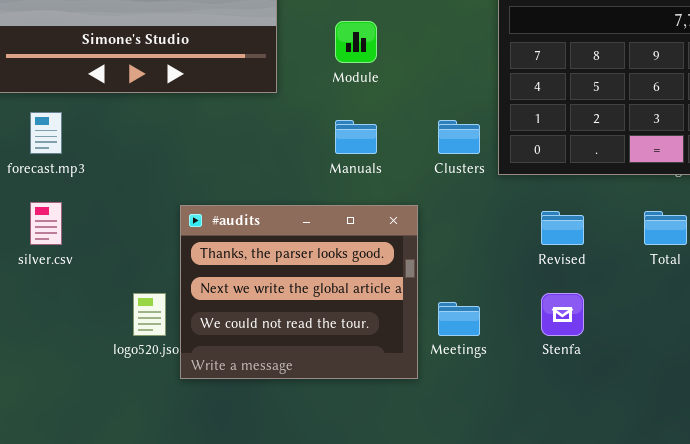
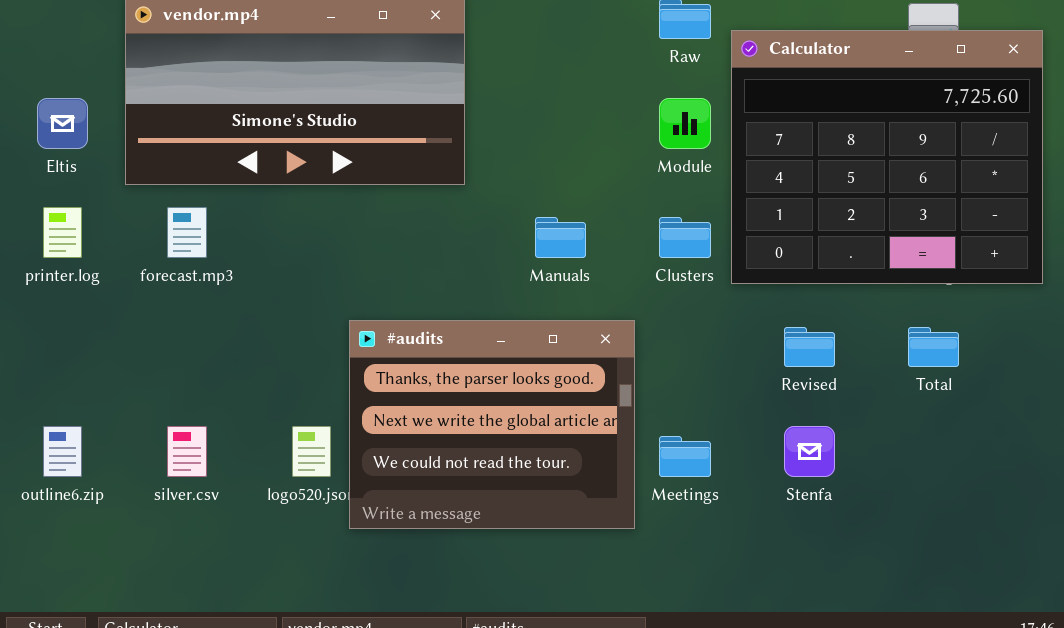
Module: [335,21,377,63] -> [659,98,711,149], moved
silver.csv: [30,202,62,245] -> [167,426,207,477], moved

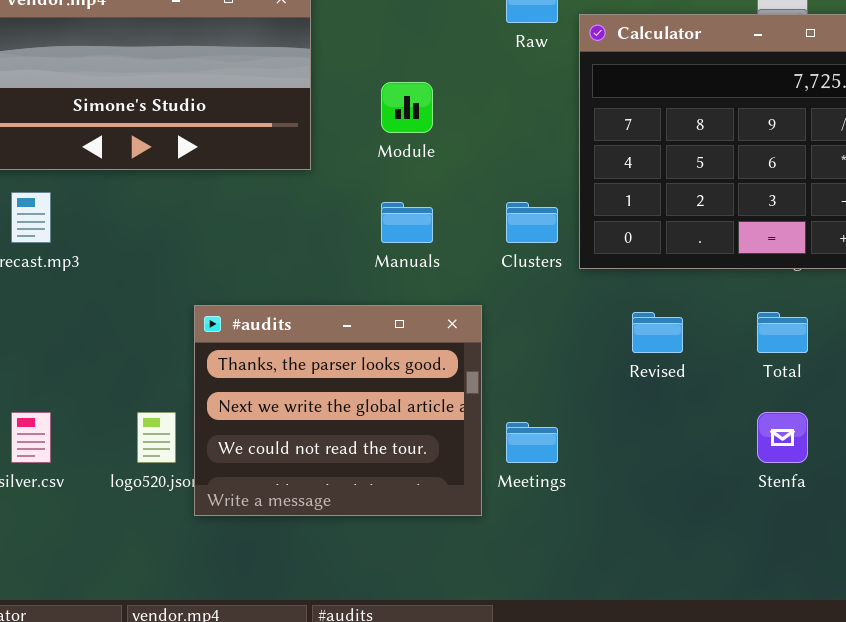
Module: [659,98,711,149] -> [381,82,433,133], moved
Stenfa: [784,426,835,477] -> [757,412,808,463], moved

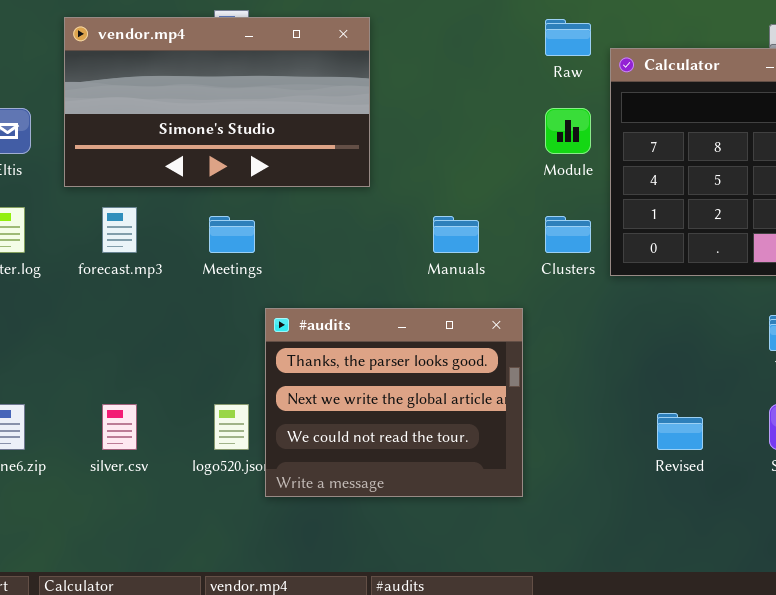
Module: [381,82,433,133] -> [545,108,591,154], moved
Revised: [632,312,683,353] -> [657,413,703,450], moved
Meetings: [506,422,558,463] -> [209,216,255,253], moved

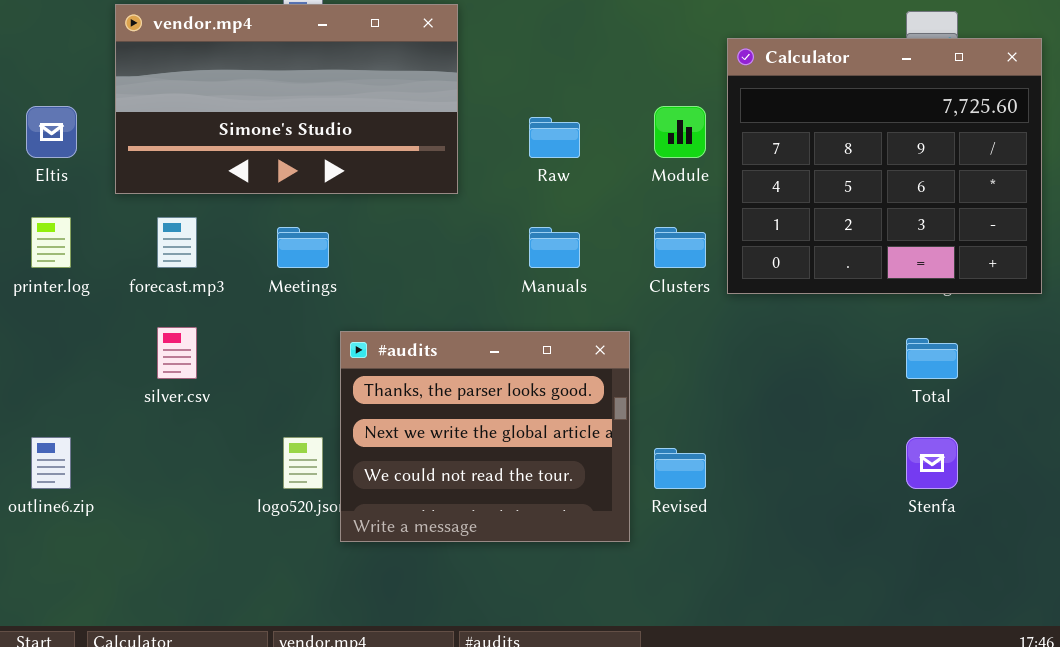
Raw: [545,19,591,56] -> [529,117,580,158], moved
silver.csv: [102,404,137,450] -> [157,327,197,379], moved
Revised: [657,413,703,450] -> [654,448,706,489], moved

